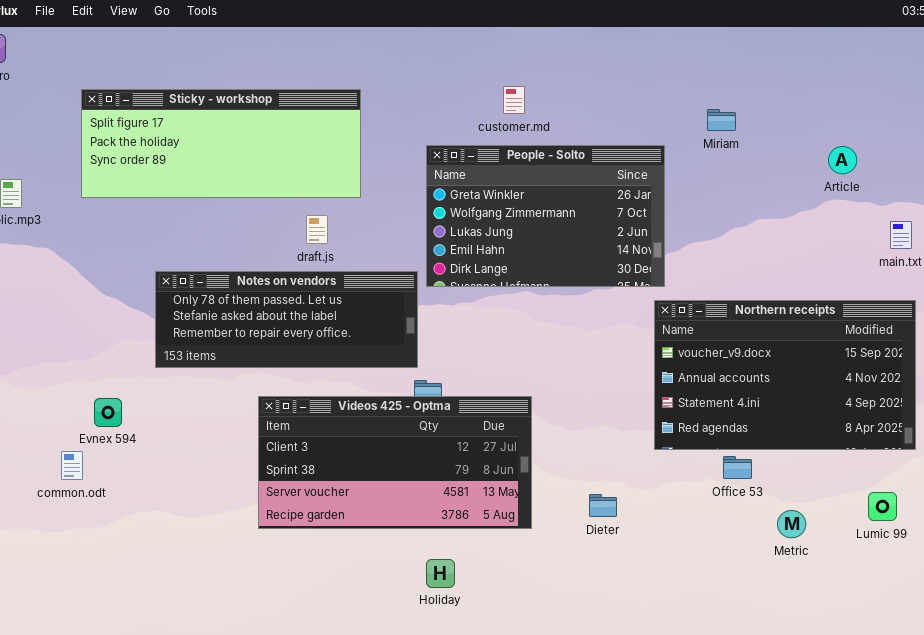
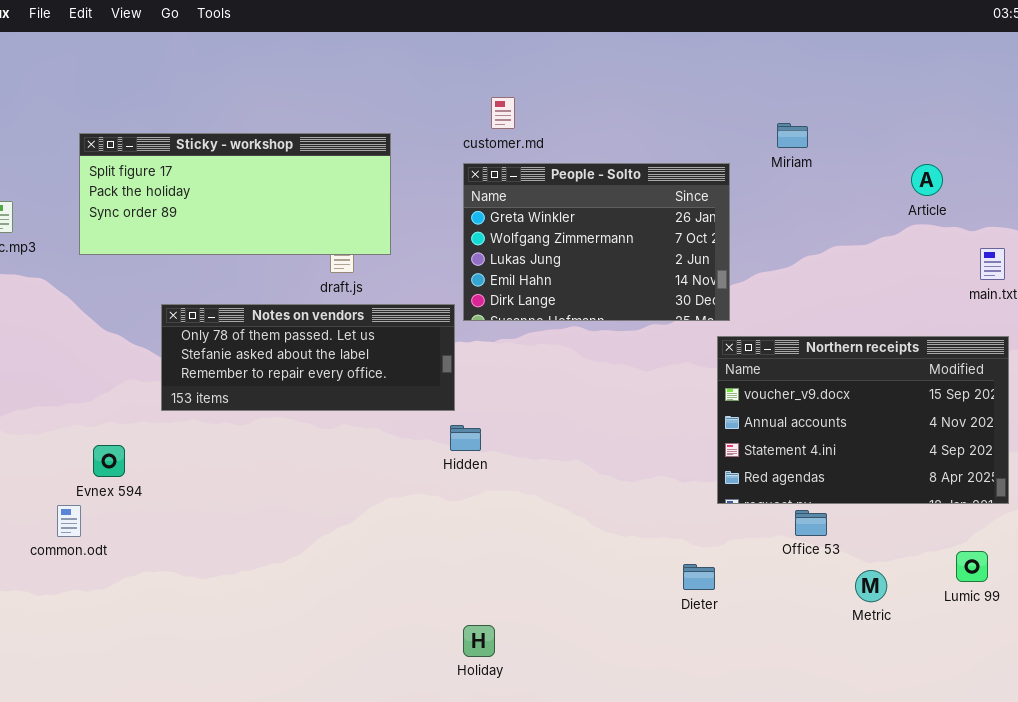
customer.md: [503,86,525,114] -> [491,97,515,129], moved
Sticky - workshop: [81,89,361,198] -> [79,133,391,255], moved
Videos 425 - Optma: [258,396,532,529] -> none, closed
Dieter: [589,494,617,517] -> [683,564,715,590], moved

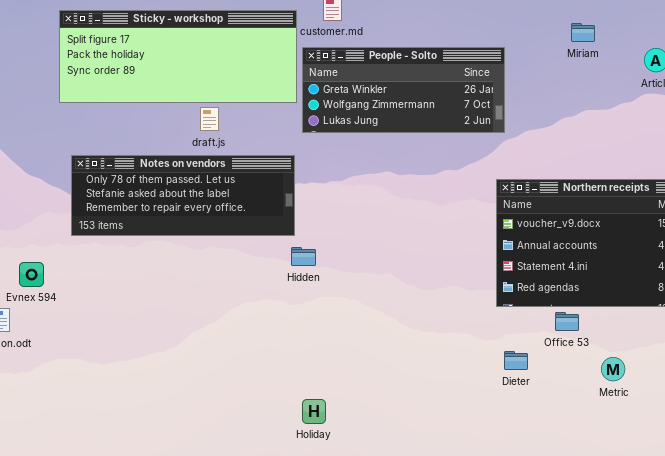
Miriam: [777,123,808,148] -> [571,23,595,42], moved
Sticky - workshop: [79,133,391,255] -> [59,10,297,103], moved
People - Solto: [463,163,730,321] -> [302,47,505,133], resized
Dieter: [683,564,715,590] -> [504,351,528,370], moved

